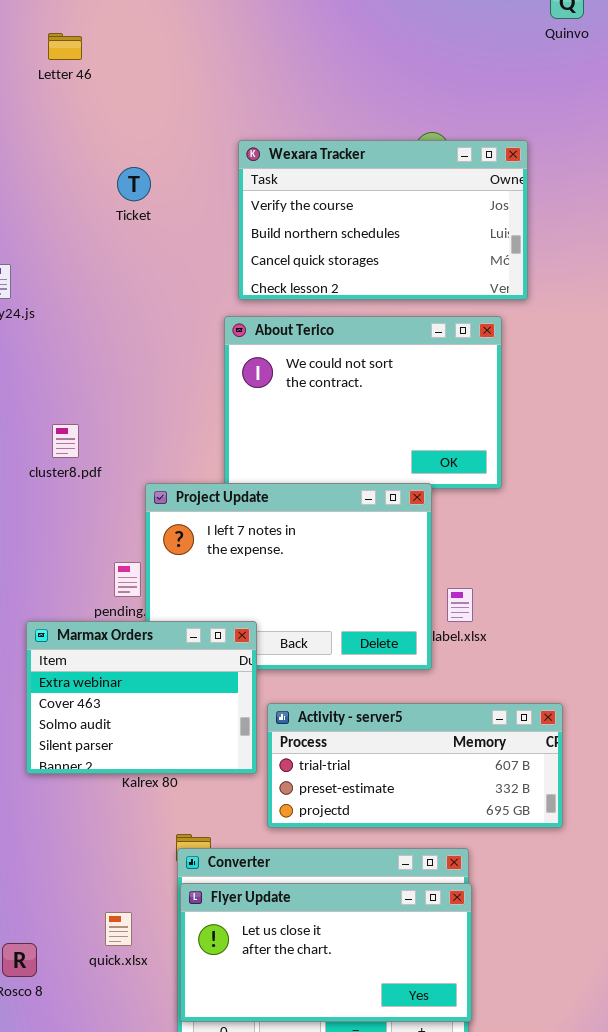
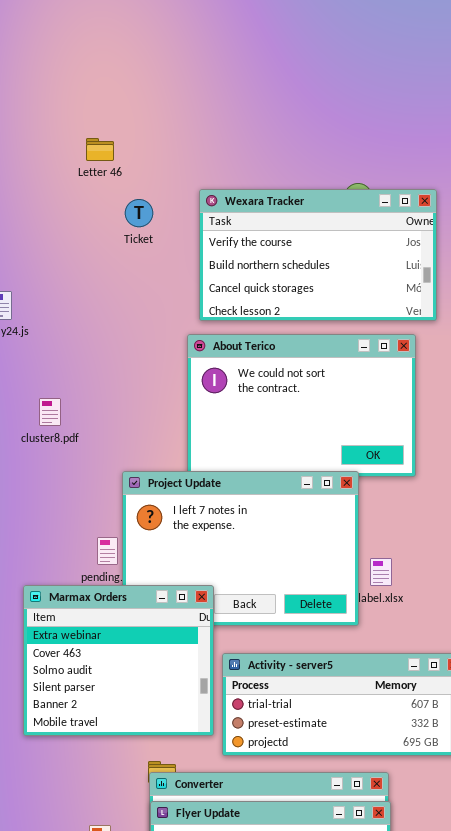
Letter 46: [48,33,82,60] -> [86,138,114,161], moved
Ticket: [117,167,151,201] -> [125,199,153,227], moved
cluster8.pdf: [52,424,79,458] -> [39,398,61,426], moved
Marmax Orders: [26,621,257,774] -> [23,585,214,736], resized

